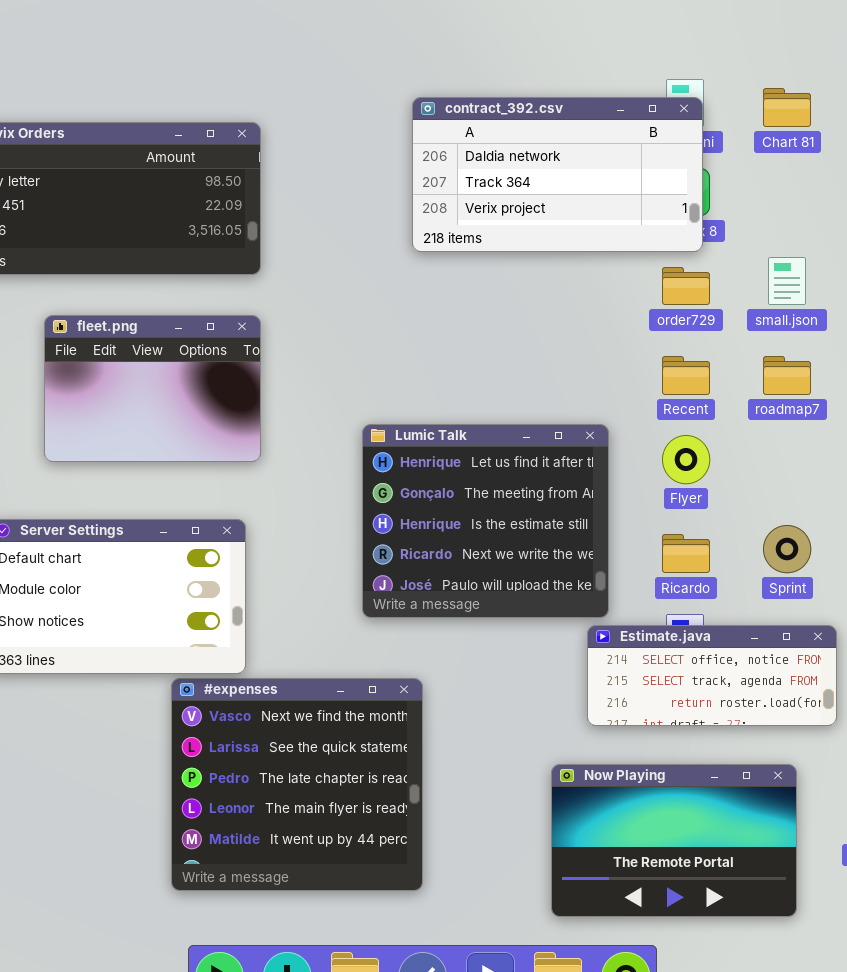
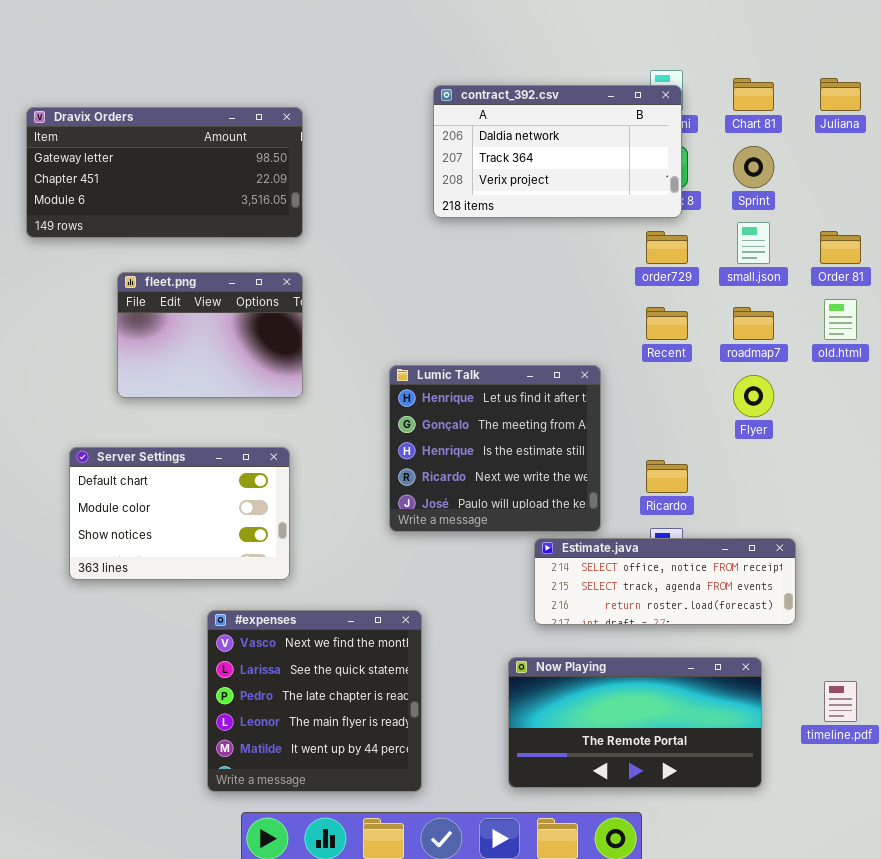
Flyer: [662,435,710,484] -> [733,375,774,417], moved
Sprint: [763,525,811,573] -> [733,146,774,188], moved
Estimate.java: [587,625,837,726] -> [534,538,796,625], resized
#expenses: [171,678,423,891] -> [207,610,422,792], moved
Now Playing: [551,764,797,917] -> [508,657,762,788], resized

